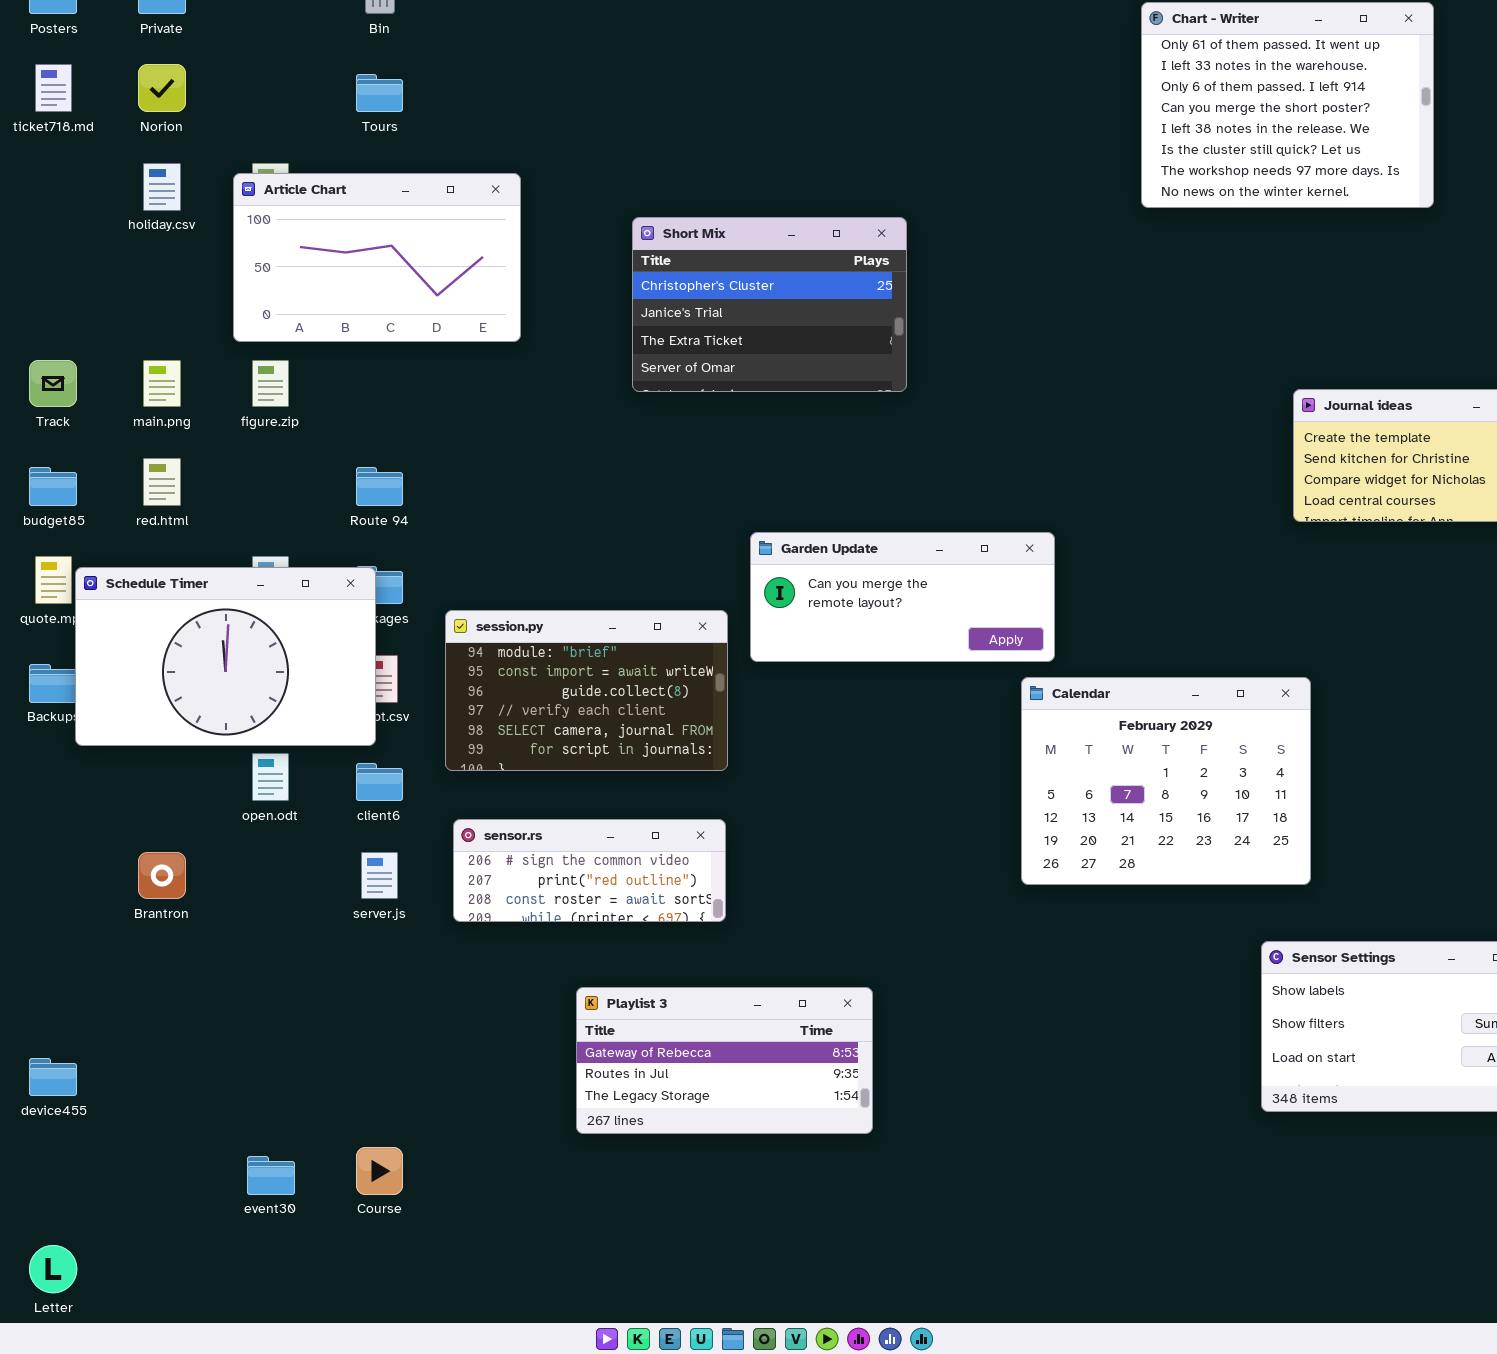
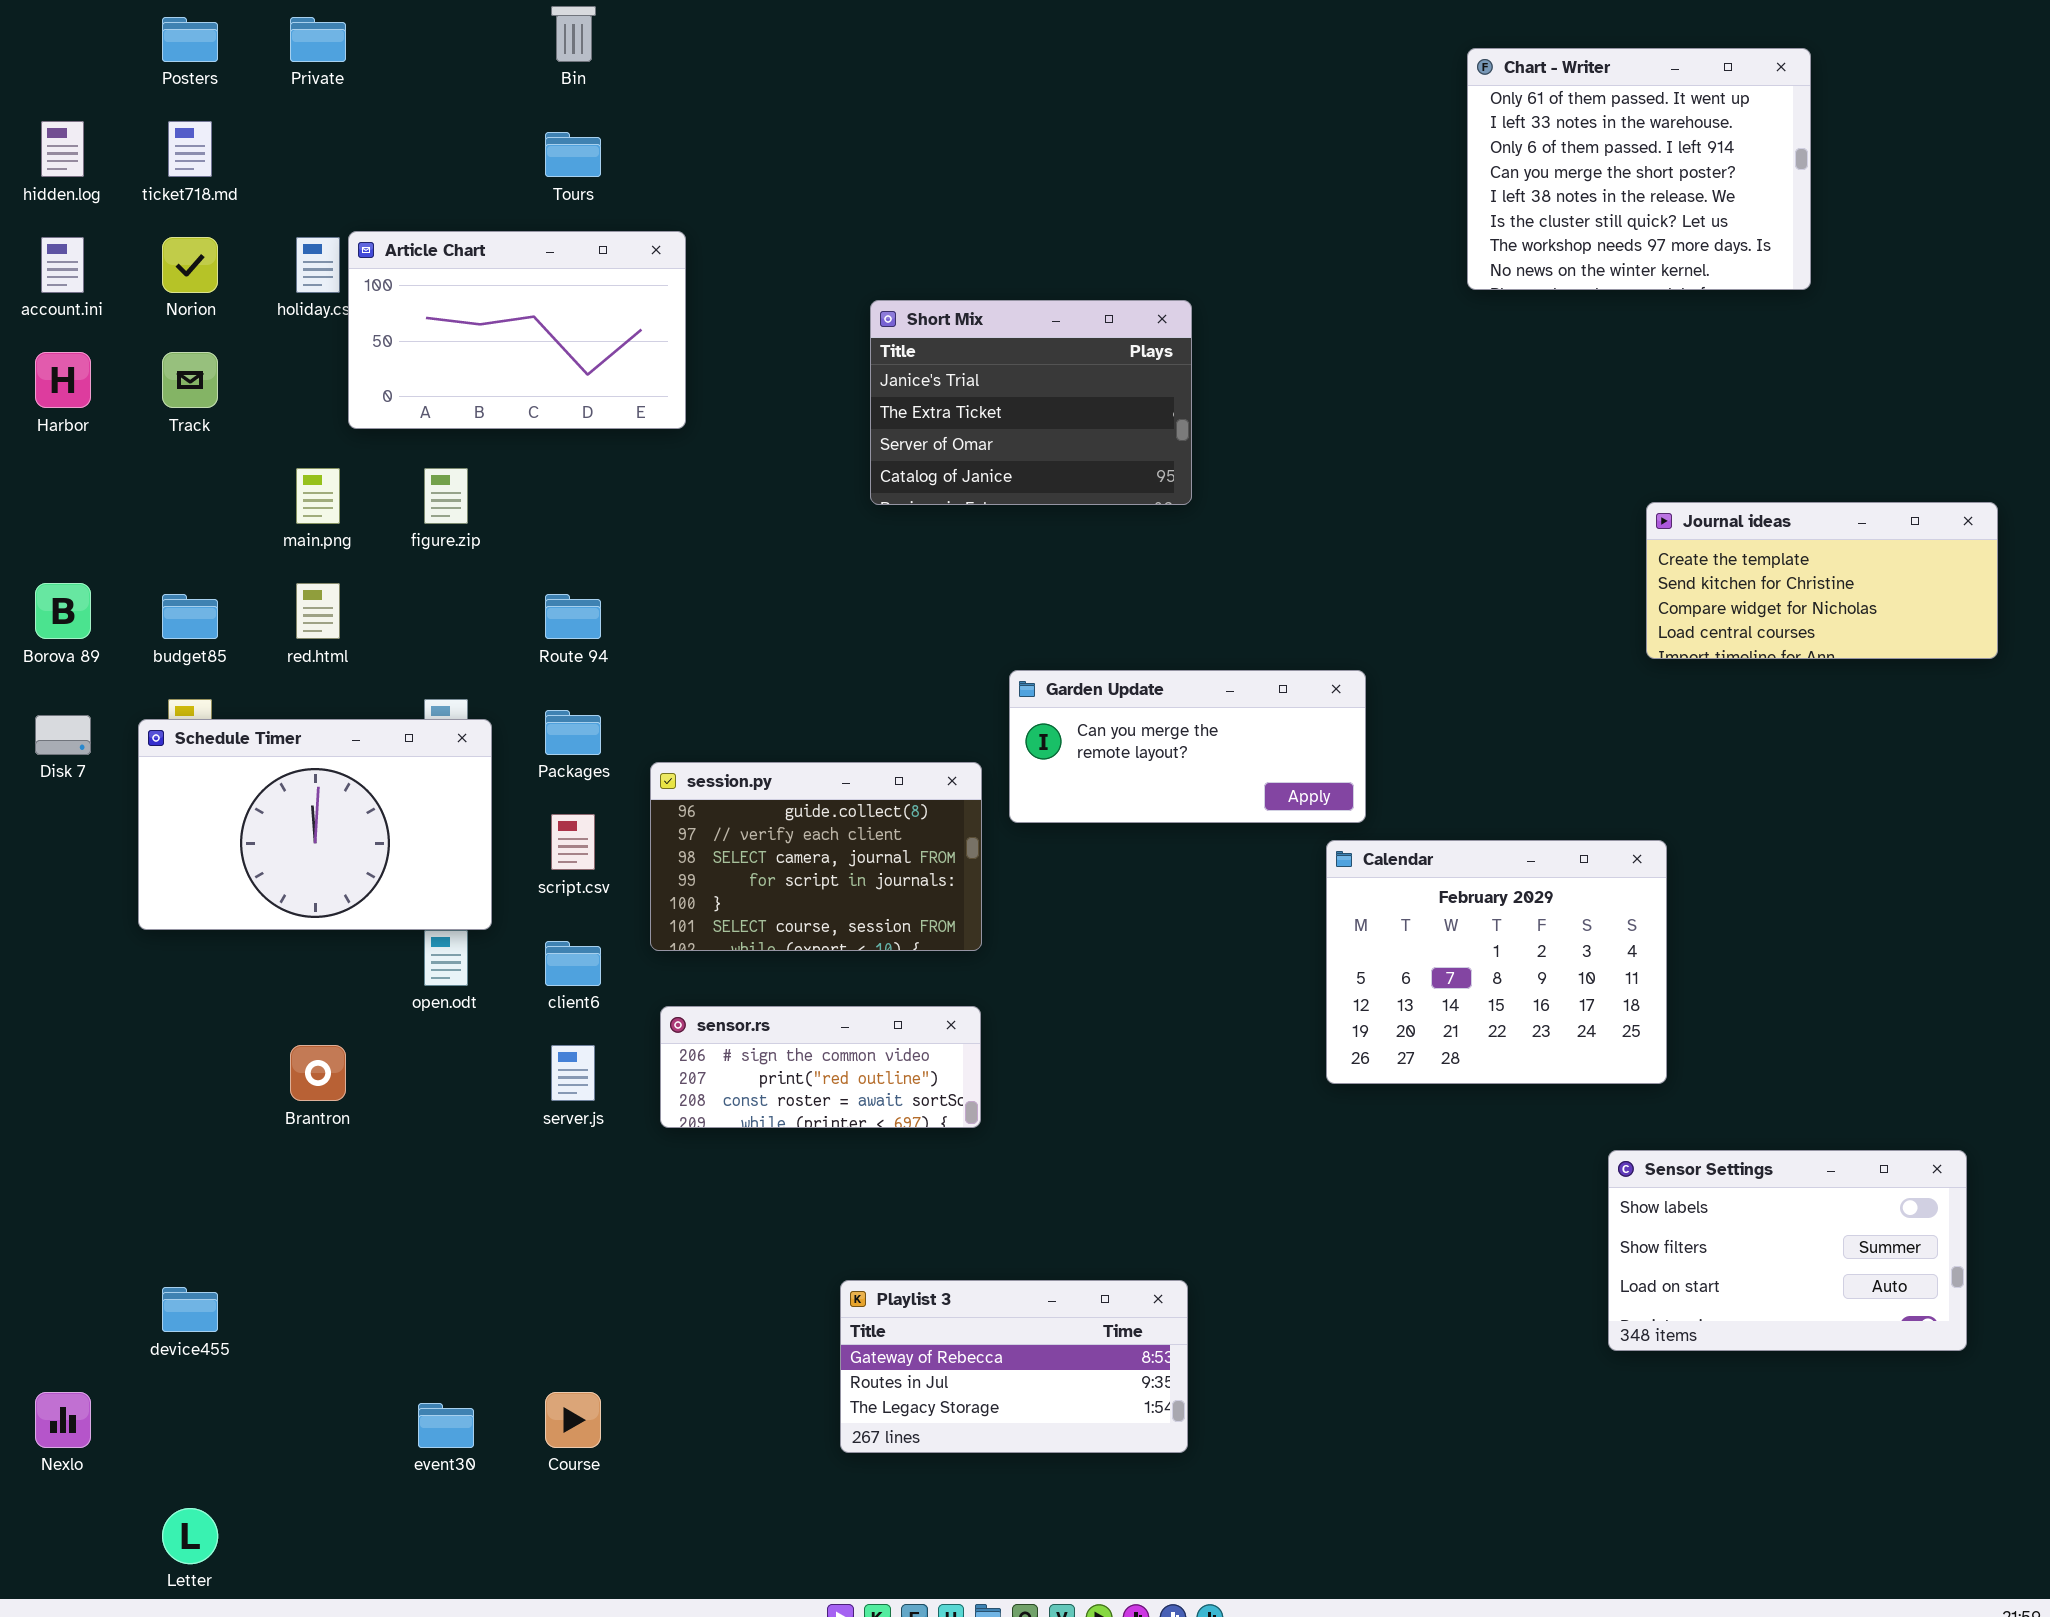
Norion: [138,64,186,112] -> [162,237,218,293], moved
Article Chart: [233,173,521,342] -> [348,231,686,429], moved
Short Mix: [632,217,907,392] -> [870,300,1192,505], scrolled down 1 row
Track: [29,360,77,407] -> [162,352,218,408], moved
Schedule Timer: [75,567,376,746] -> [138,719,492,930], moved
session.py: [445,610,728,771] -> [650,762,982,951], scrolled down 2 rows
Playlist 3: [576,987,873,1134] -> [840,1280,1188,1453], moved

